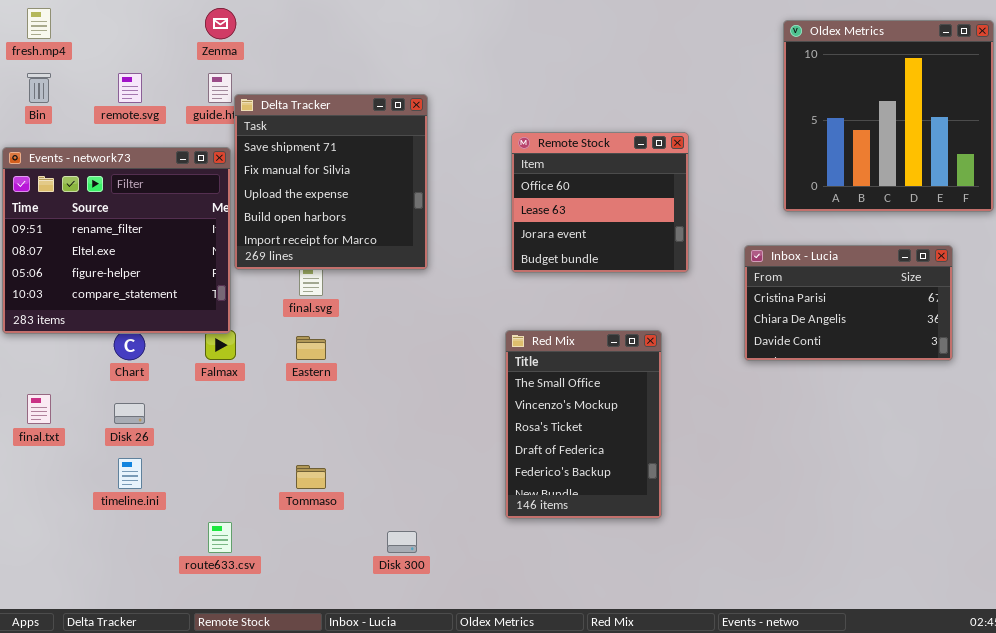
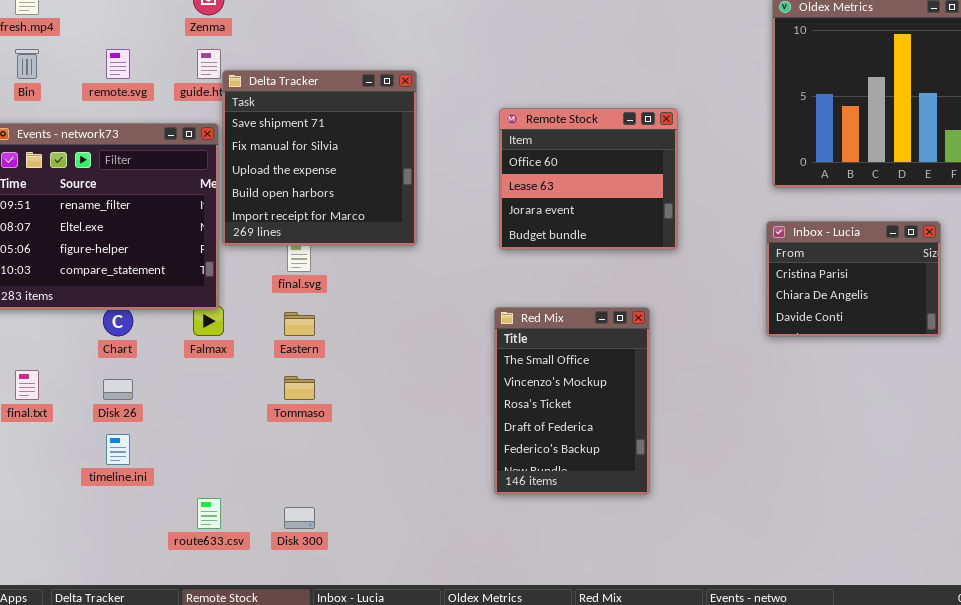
Inbox - Lucia: [744,245,953,361] -> [766,221,941,337], resized
Tommaso: [296,465,326,489] -> [284,376,315,400], moved
Disk 300: [387,531,417,553] -> [284,507,315,529], moved

